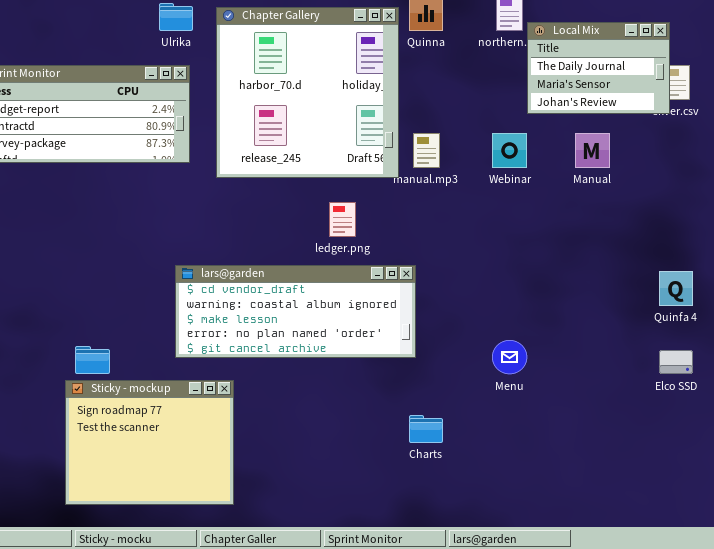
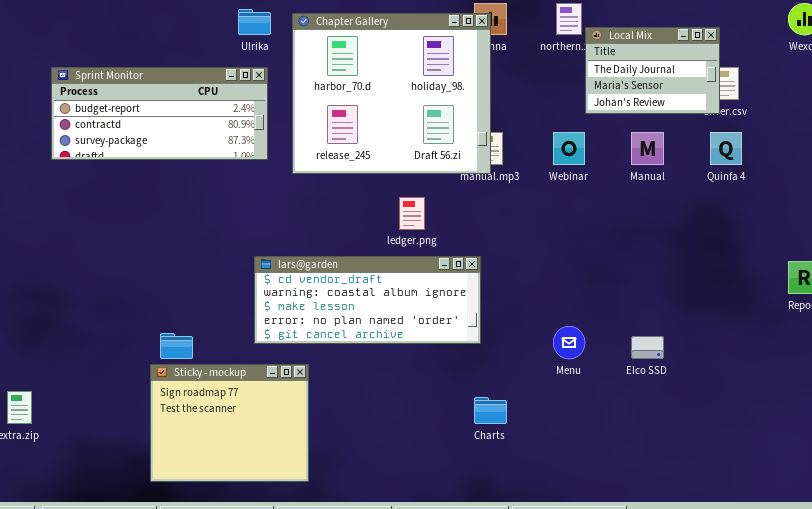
Chapter Gallery: [216,7,399,178] -> [292,13,491,174], resized
Quinfa 4: [659,271,693,306] -> [710,132,742,165], moved
Elco SSD: [659,350,693,374] -> [631,336,664,359], moved

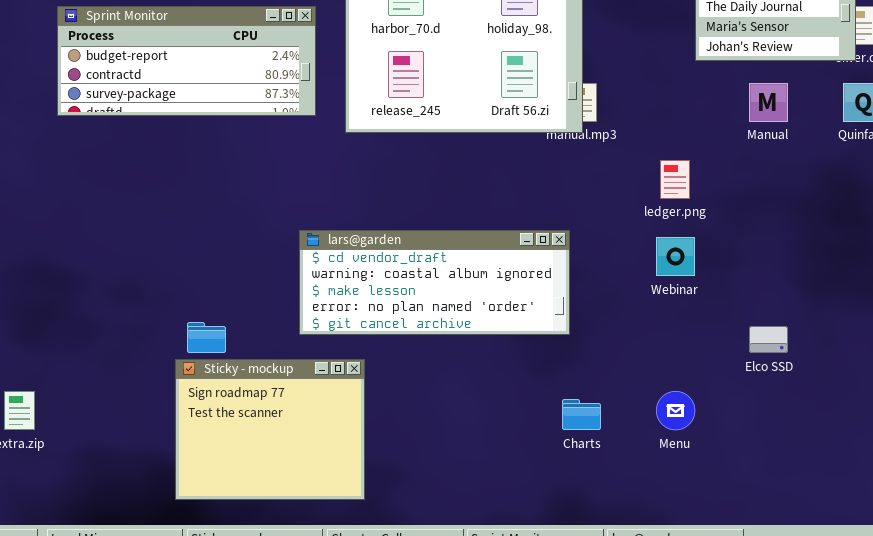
Webinar: [553,132,585,165] -> [656,237,695,276], moved
ledger.png: [399,197,425,230] -> [660,160,690,199], moved
Menu: [553,326,585,359] -> [656,391,695,430], moved

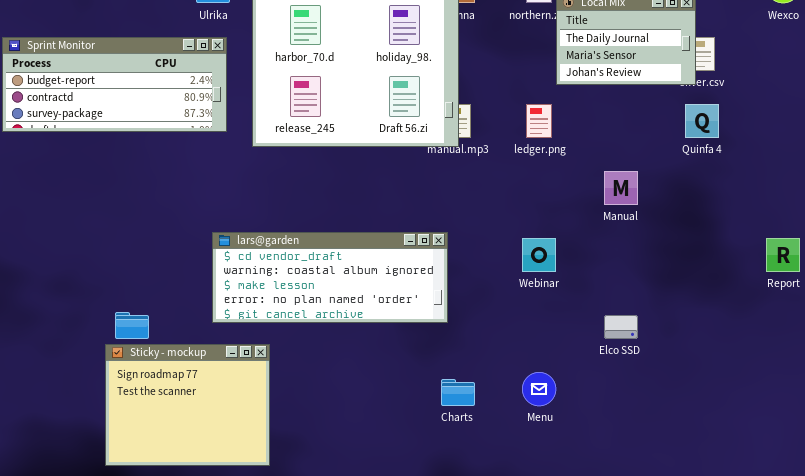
Manual: [749,83,788,122] -> [604,171,638,205], moved
ledger.png: [660,160,690,199] -> [526,104,552,138], moved

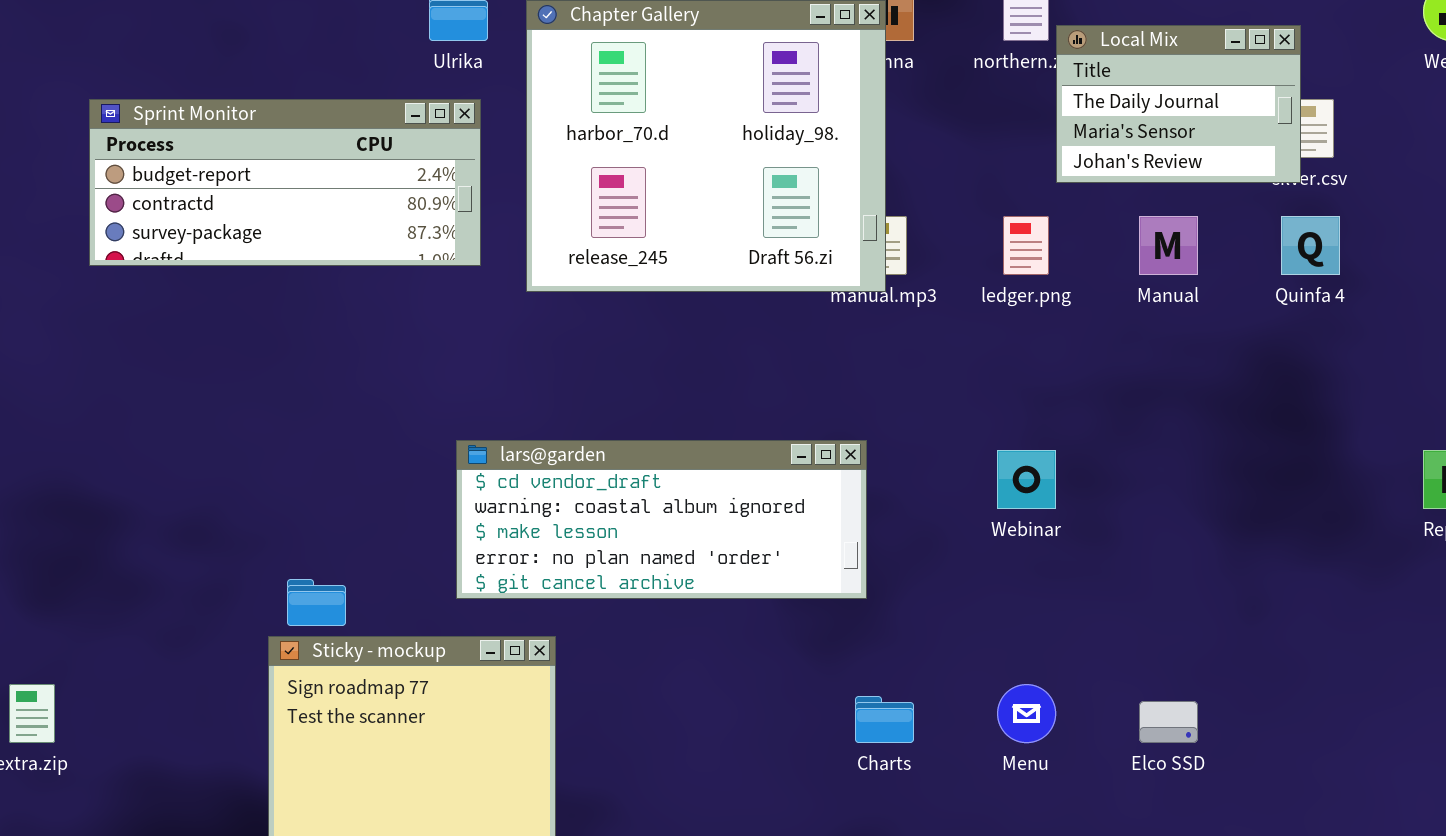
Manual: [604,171,638,205] -> [1139,216,1198,275], moved
Elco SSD: [604,315,638,339] -> [1139,701,1198,743], moved

